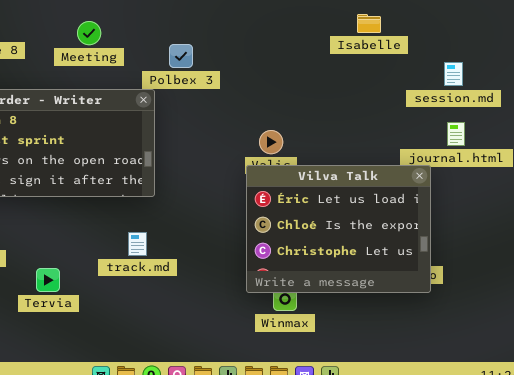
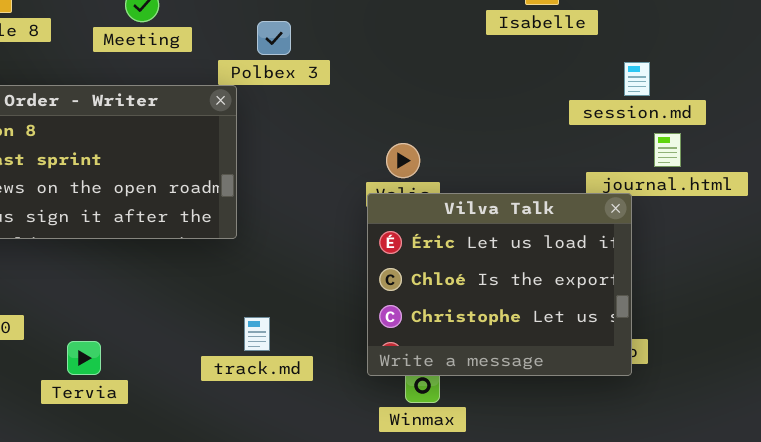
session.md: [444,62,463,86] -> [624,62,650,96], moved
track.md: [128,232,147,256] -> [244,317,270,351], moved

